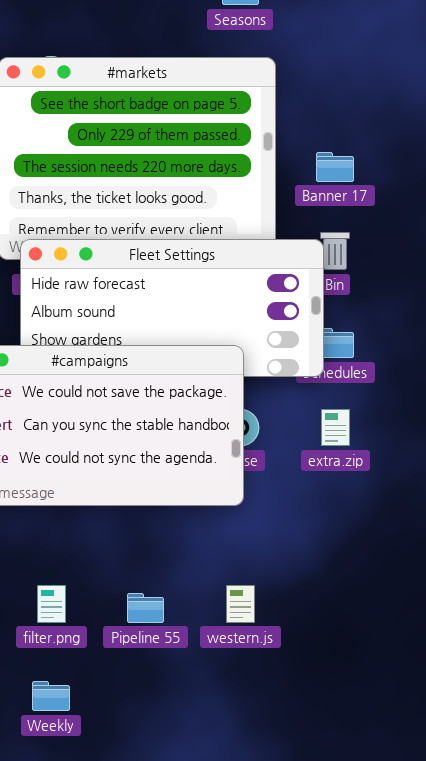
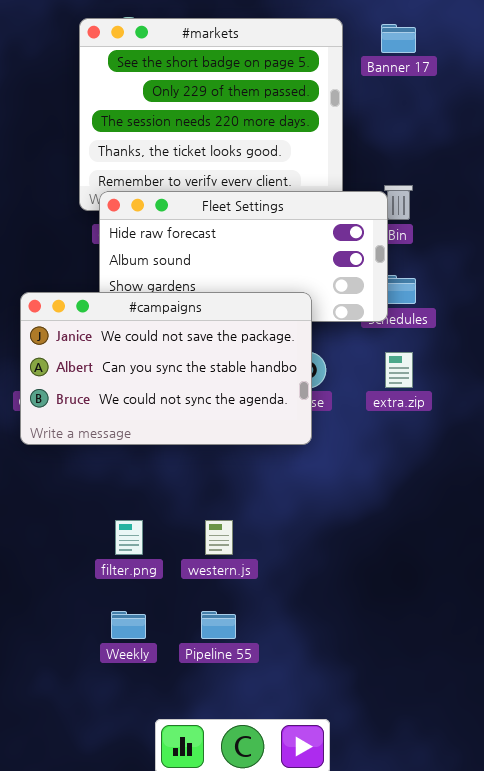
Banner 17: [316,152,354,182] -> [381,24,416,53], moved
western.js: [226,585,255,623] -> [205,520,233,555], moved
Pipeline 55: [127,593,164,623] -> [201,611,236,639], moved

